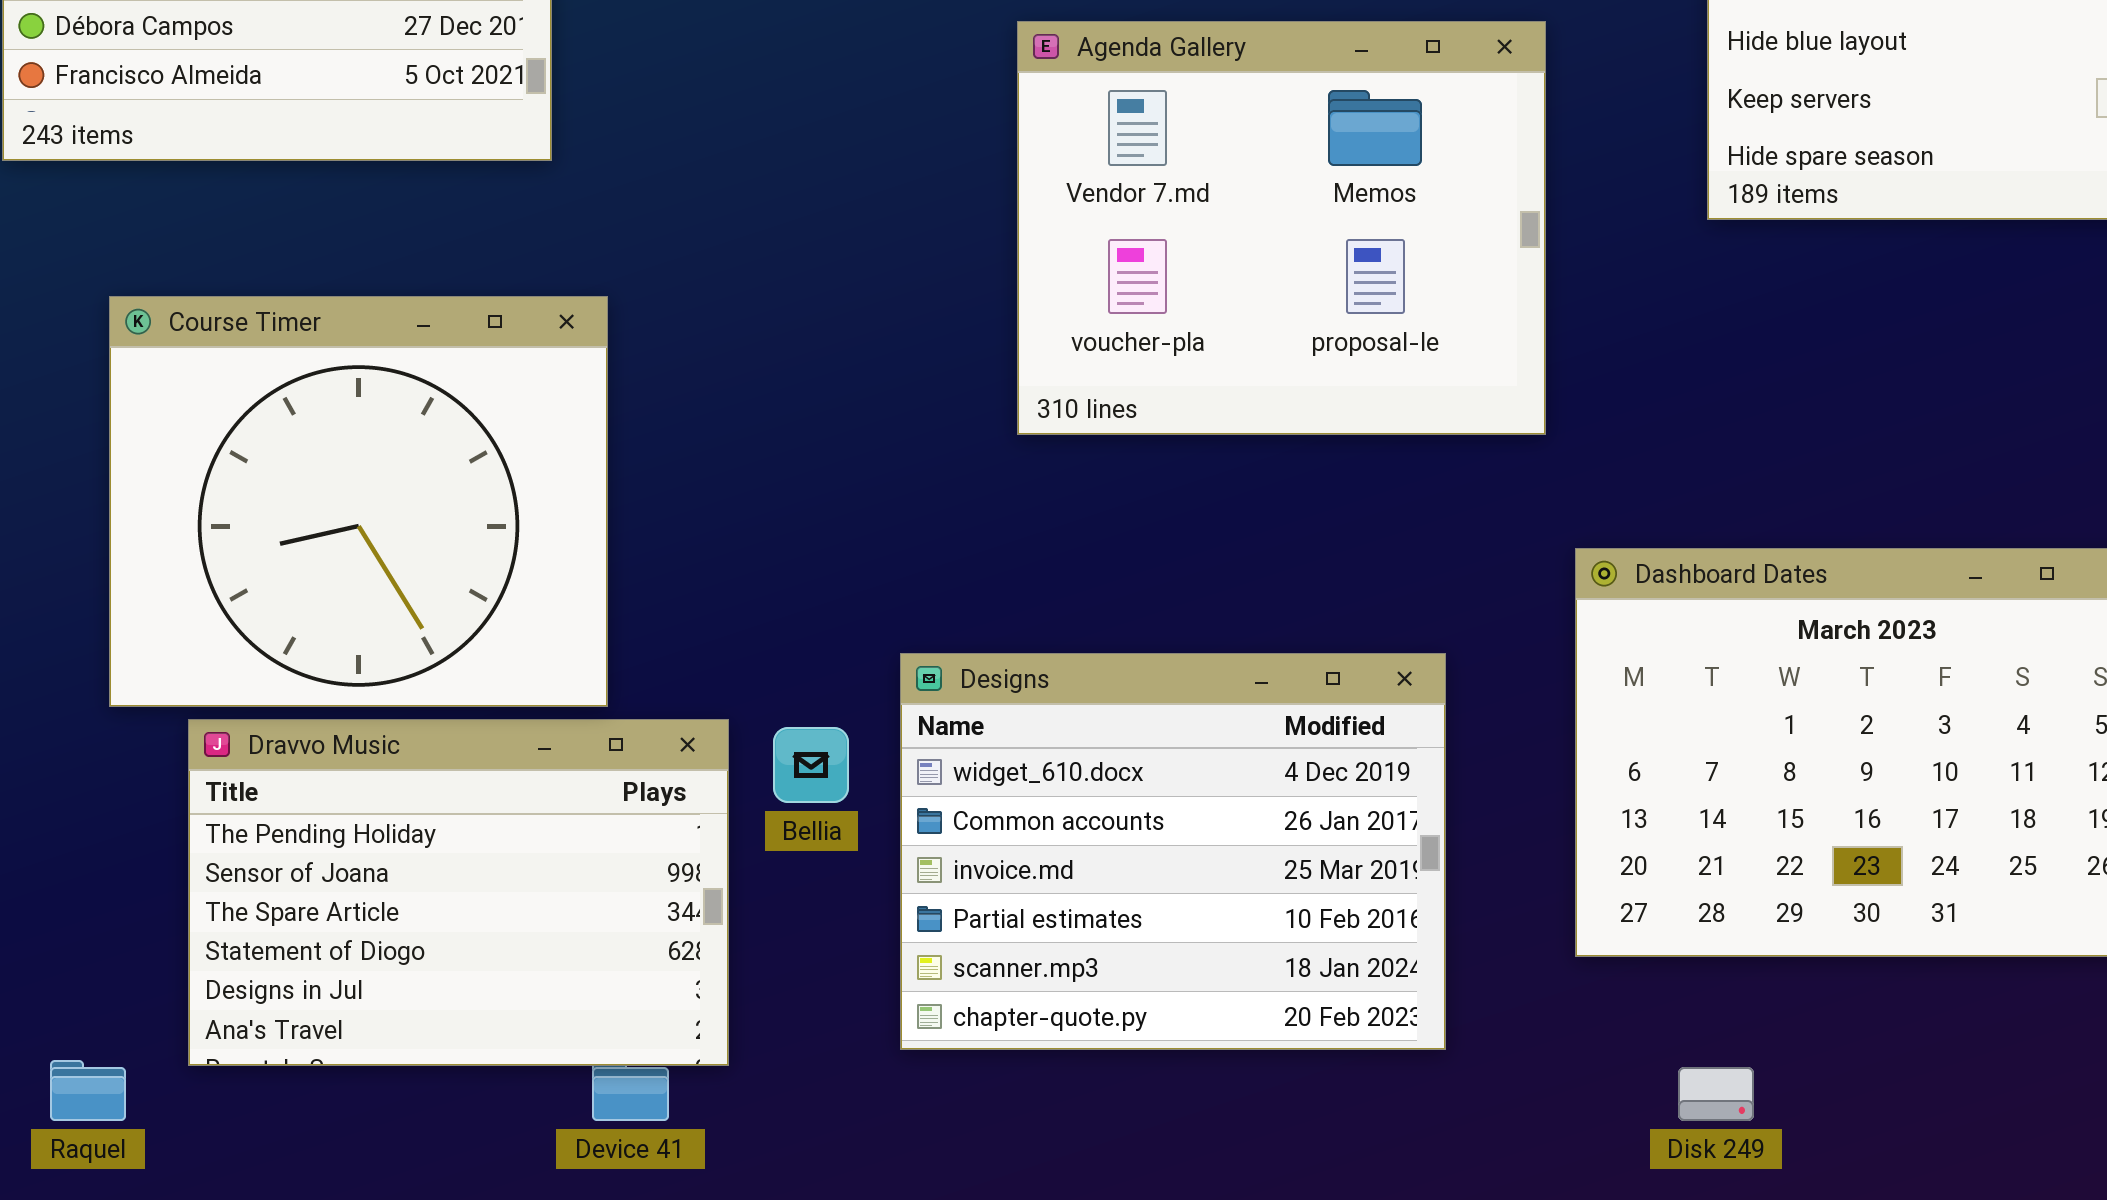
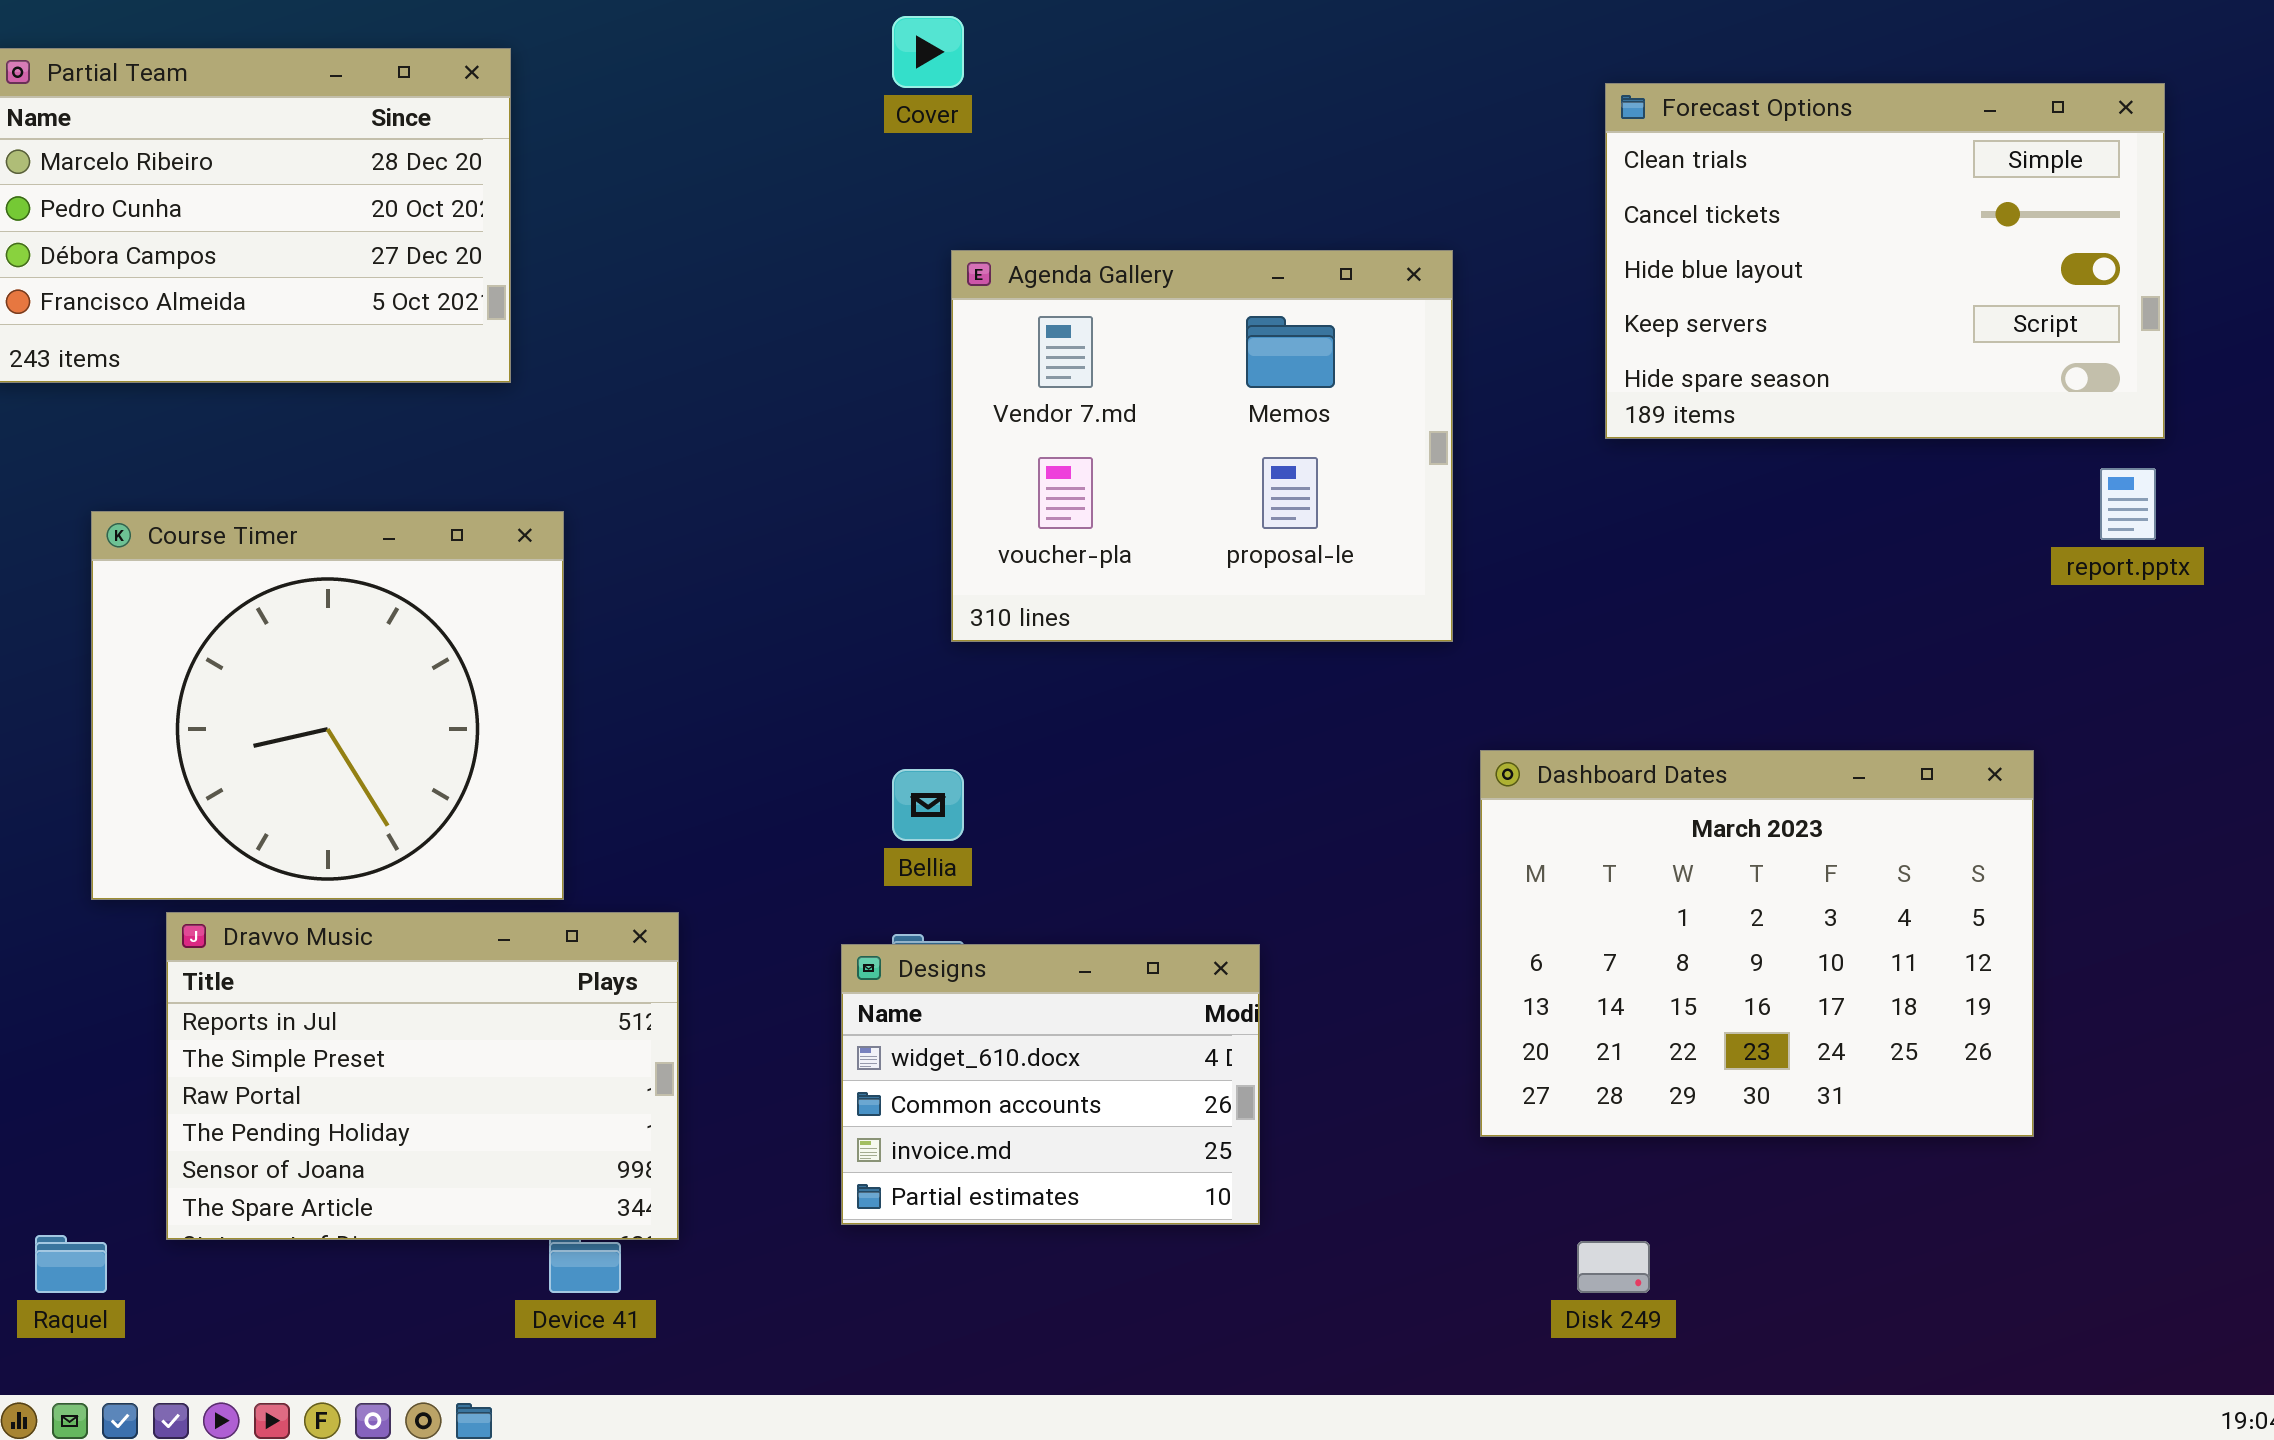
Designs: [900,653,1446,1050] -> [841,944,1260,1225], resized
Dravvo Music: [188,719,729,1066] -> [166,912,679,1240], scrolled up 3 rows
Bellia: [773,727,849,803] -> [892,769,964,841], moved

